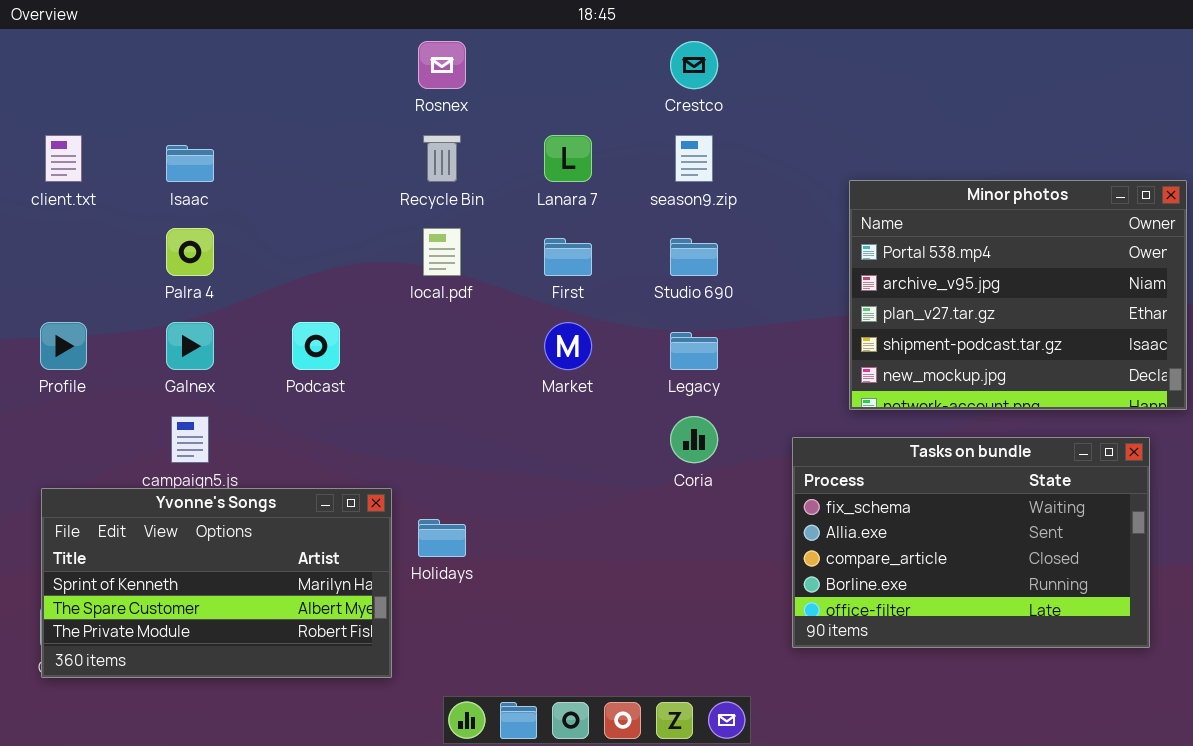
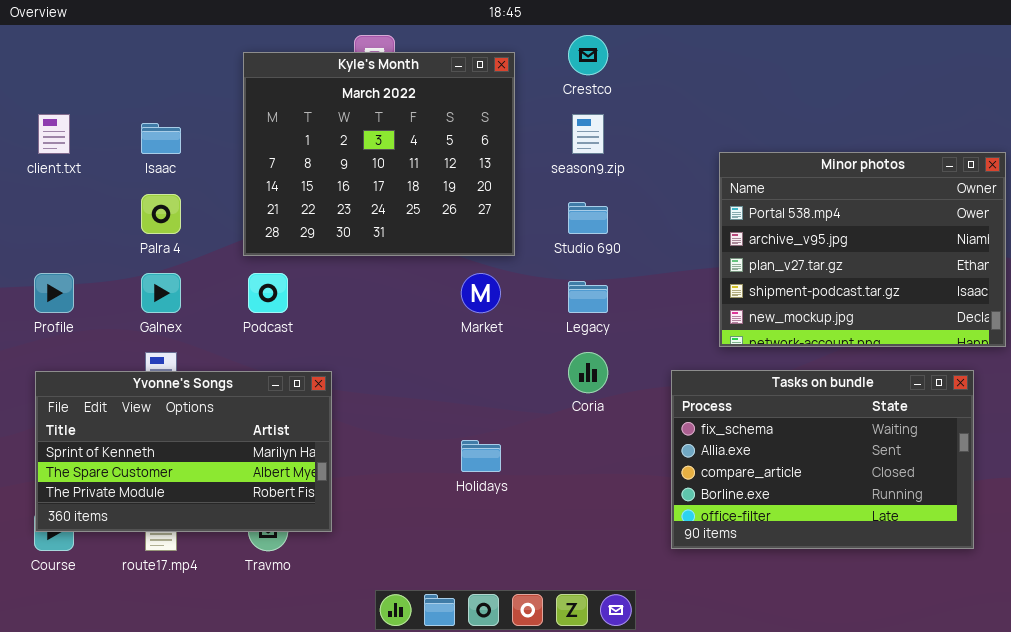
Kyle's Month: none -> [243,52,515,256], opened
Yvonne's Songs: [41,488,392,678] -> [35,371,332,532], moved
Holidays: [418,519,466,557] -> [461,440,501,472], moved

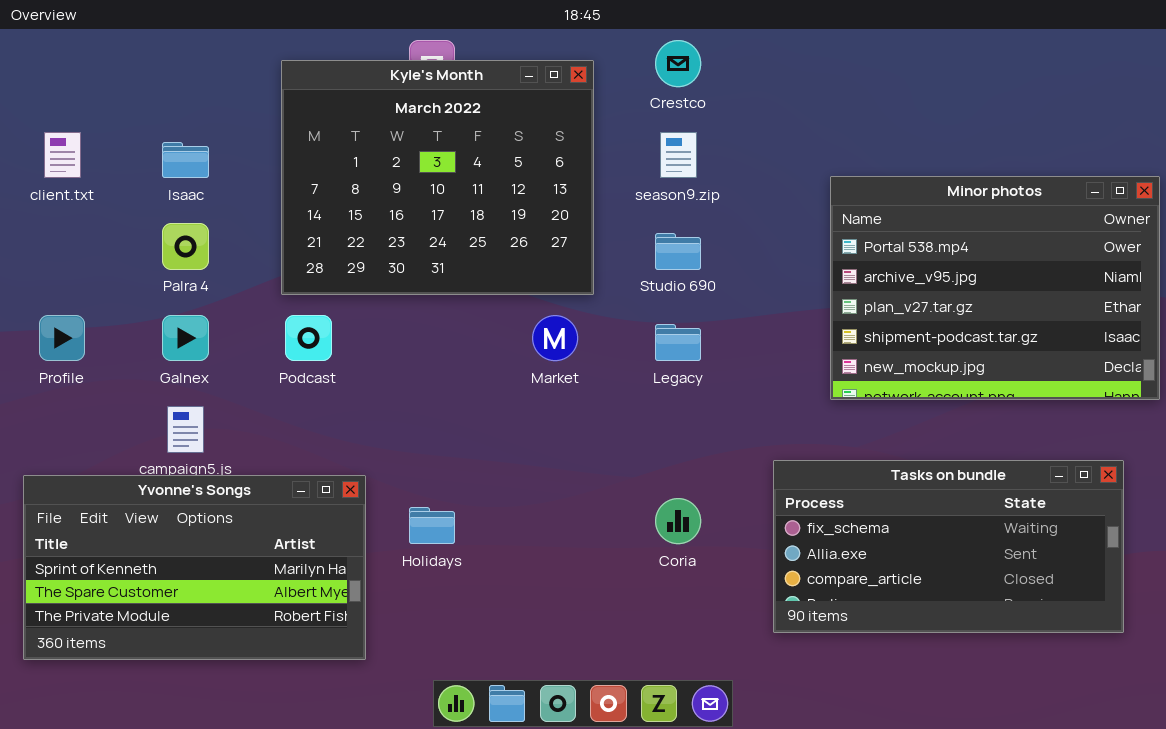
Coria: [568,352,608,393] -> [655,498,701,544], moved
Tasks on bundle: [671,370,974,549] -> [773,460,1124,633], resized
Yvonne's Songs: [35,371,332,532] -> [23,475,366,660], moved
Holidays: [461,440,501,472] -> [409,507,455,544], moved

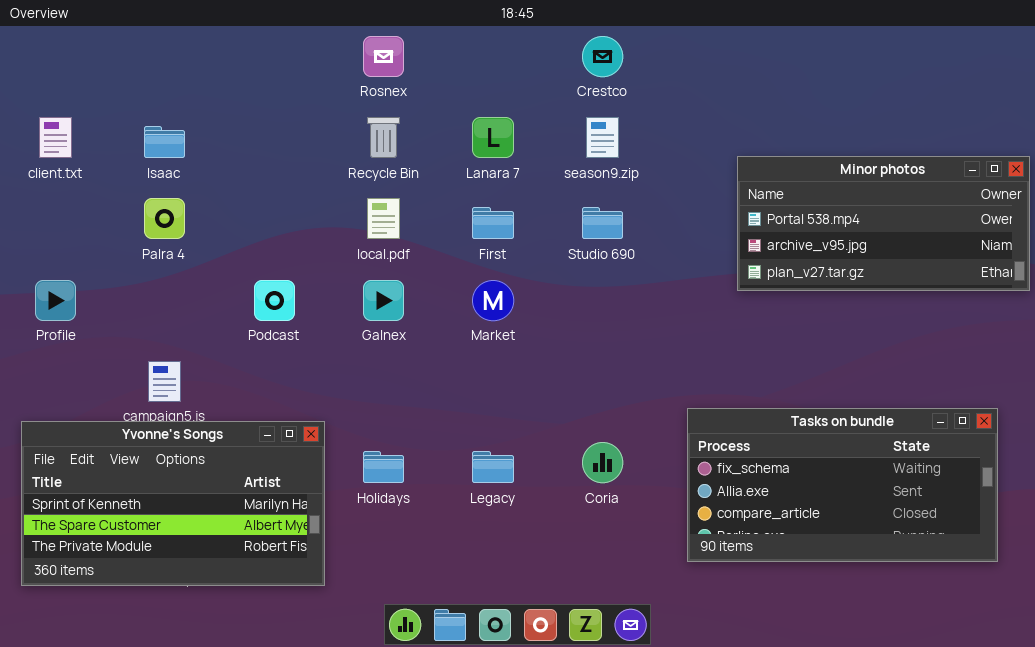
Kyle's Month: [281,60,594,295] -> none, closed
Minor photos: [830,176,1160,400] -> [737,156,1030,291], resized
Galnex: [162,315,209,361] -> [363,280,404,321], moved
Legacy: [655,324,701,361] -> [472,451,514,483], moved

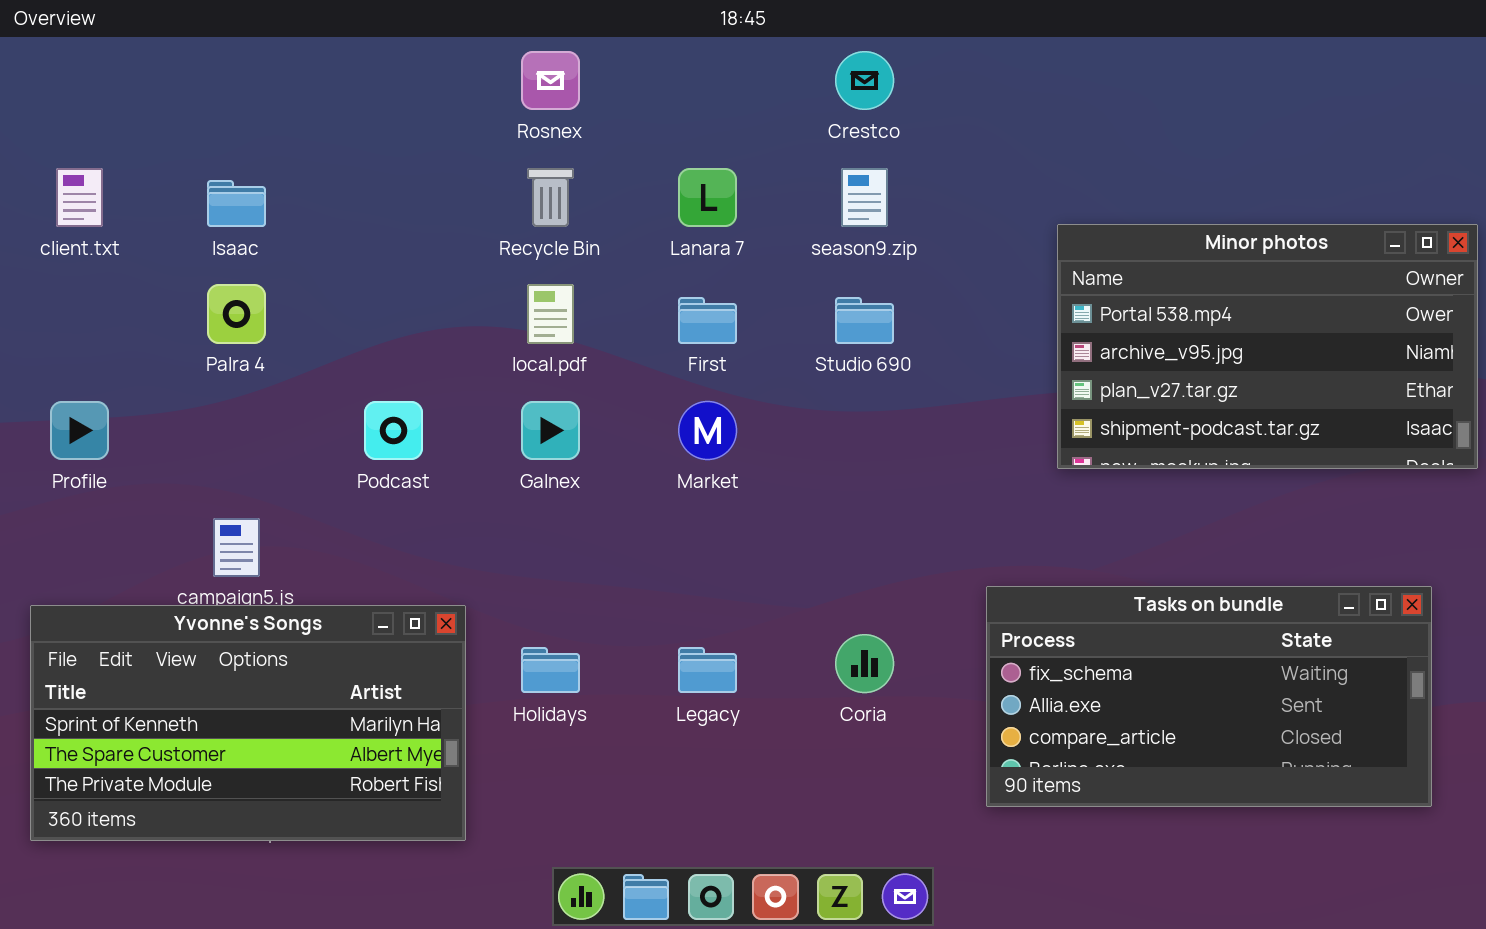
Minor photos: [737,156,1030,291] -> [1057,224,1478,469], resized

